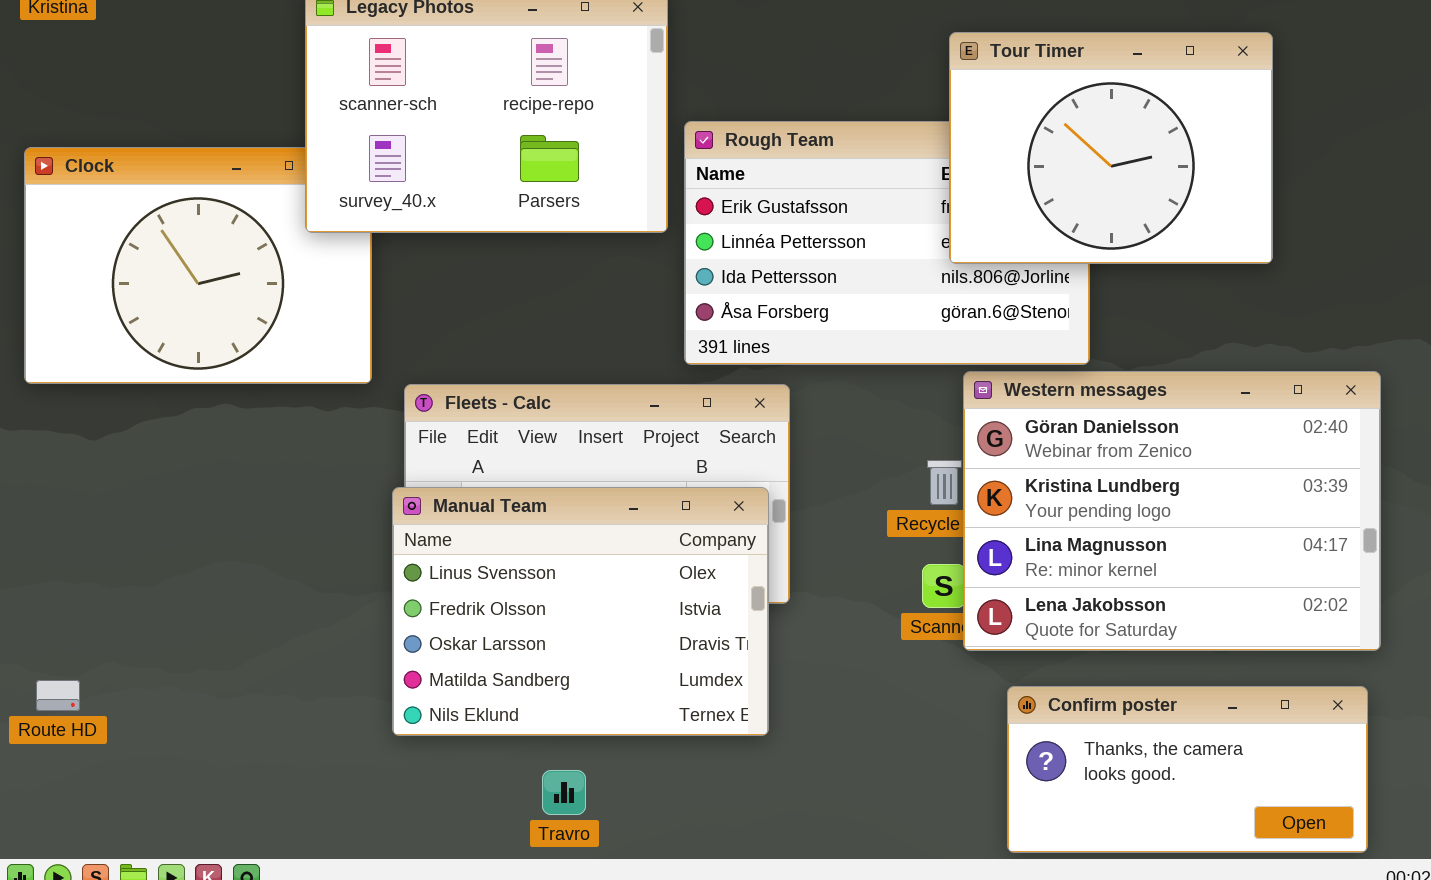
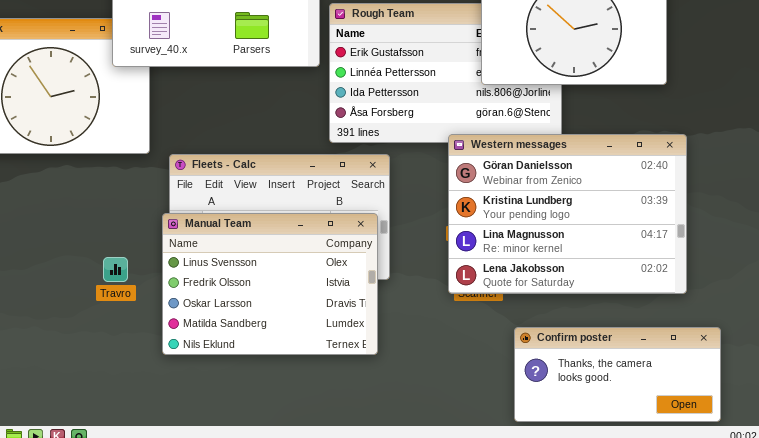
Western messages: [963,371,1381,651] -> [448,134,687,294], moved
Travro: [542,770,586,815] -> [103,257,128,282], moved

